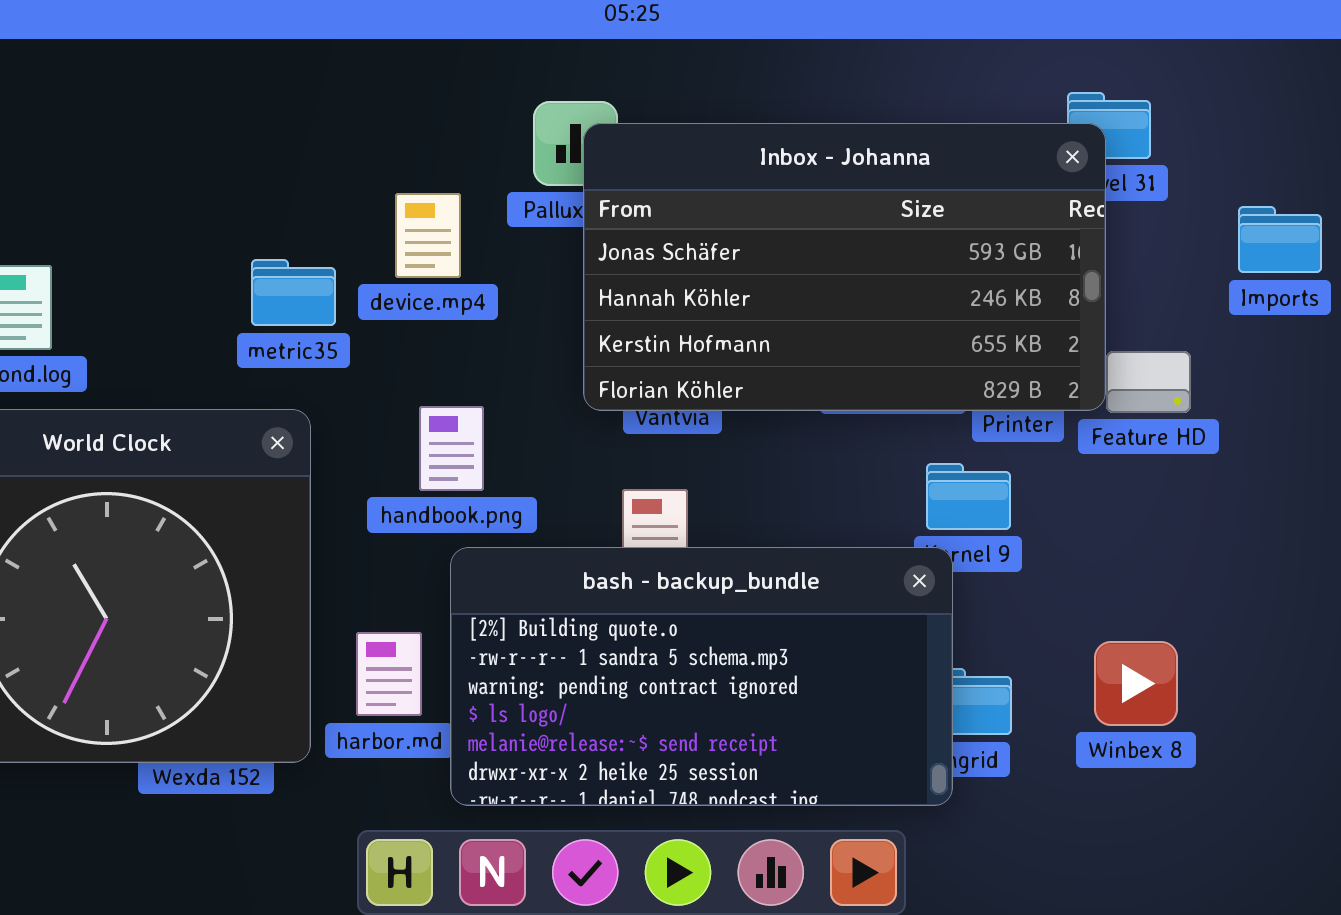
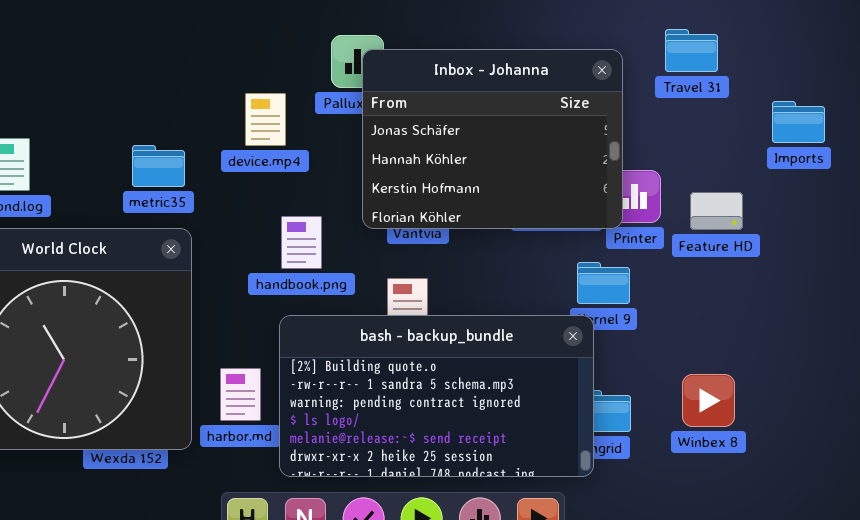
Inbox - Johanna: [583,123,1106,411] -> [362,49,623,229], resized
metric35: [251,259,336,326] -> [132,145,185,187], moved
handbook.png: [419,406,484,491] -> [281,216,322,269], moved

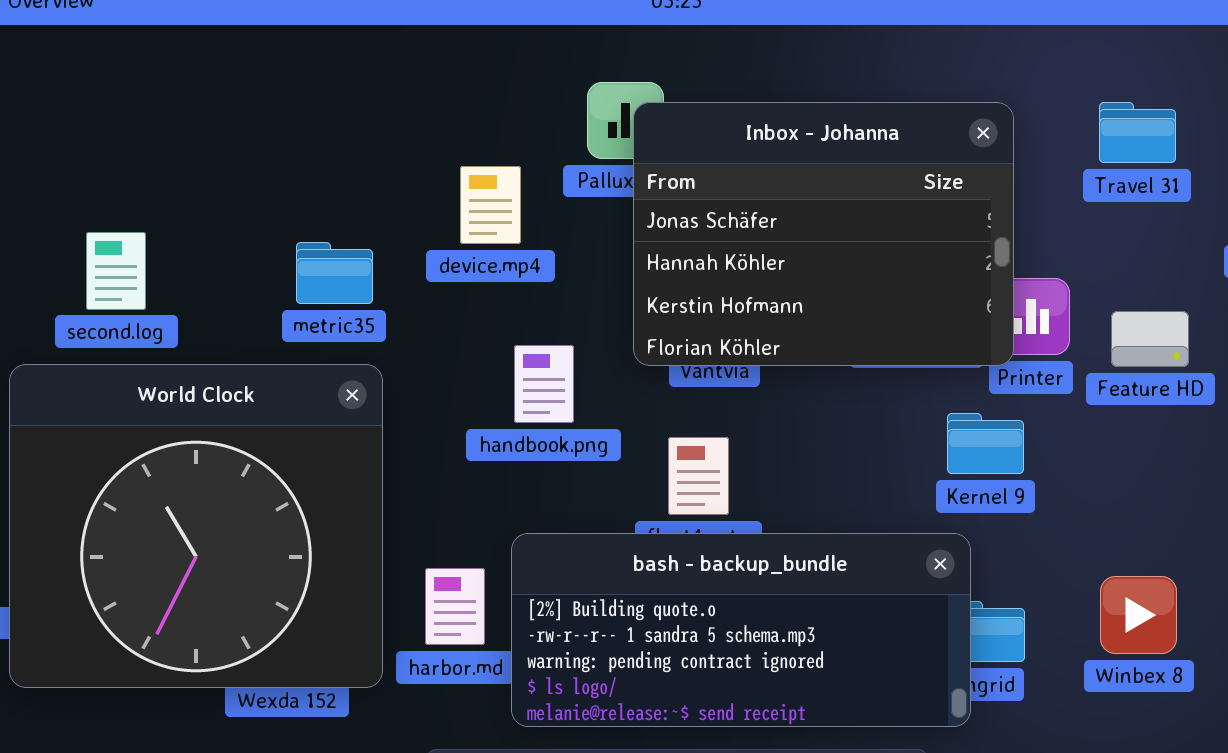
Travel 31: [665,29,718,72] -> [1099,102,1176,163], moved
bash - backup_bundle: [279,315,594,477] -> [511,533,971,727], resized

